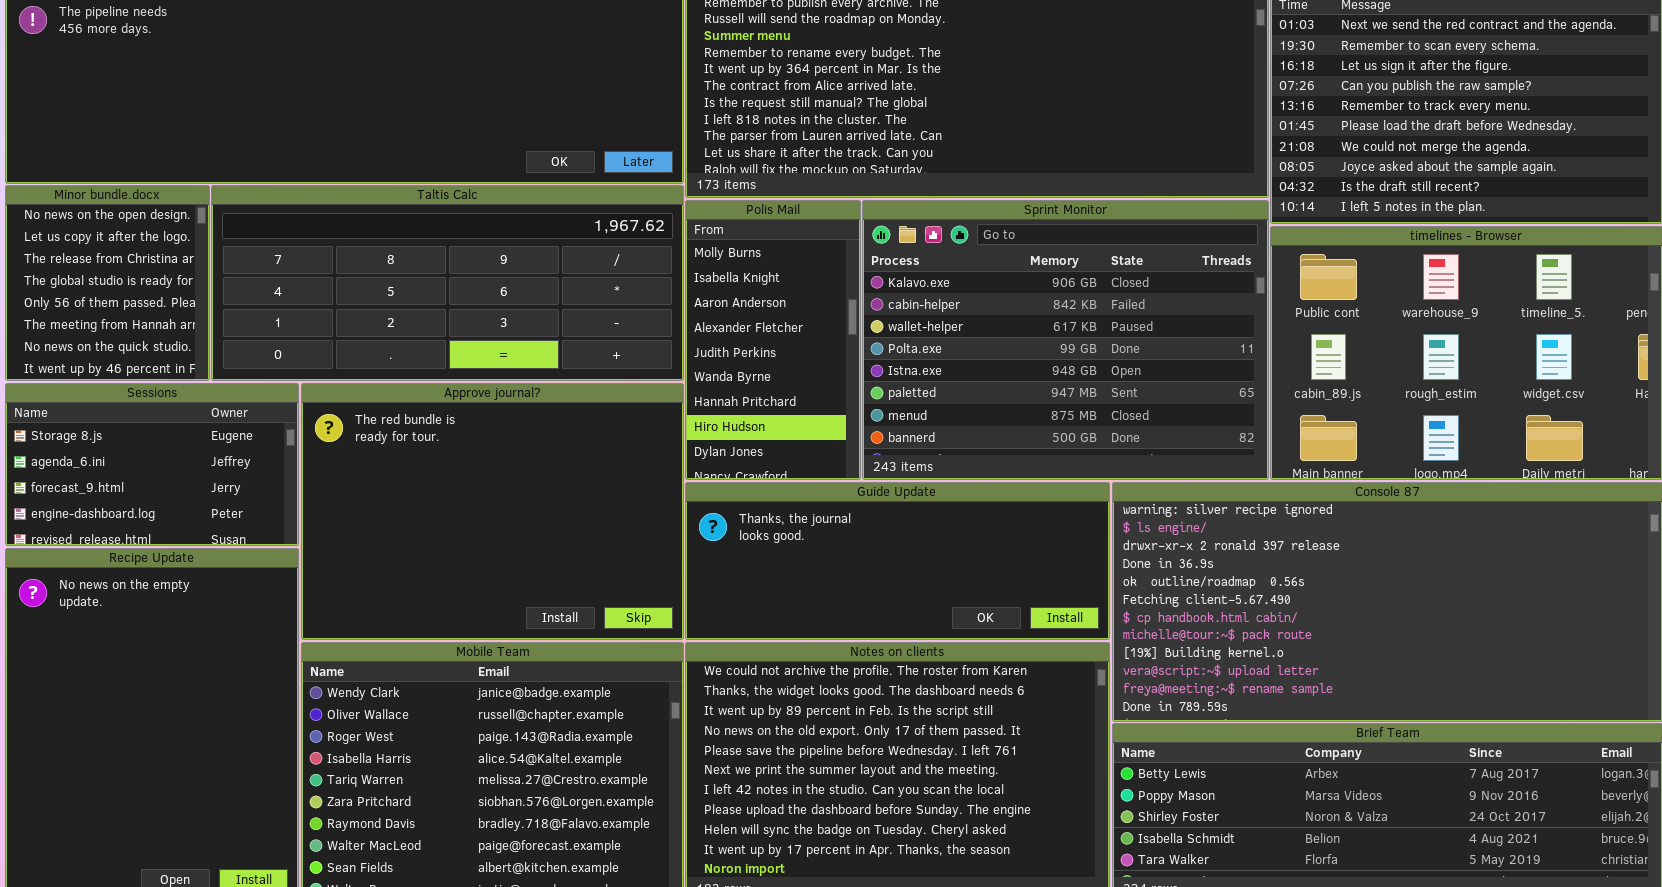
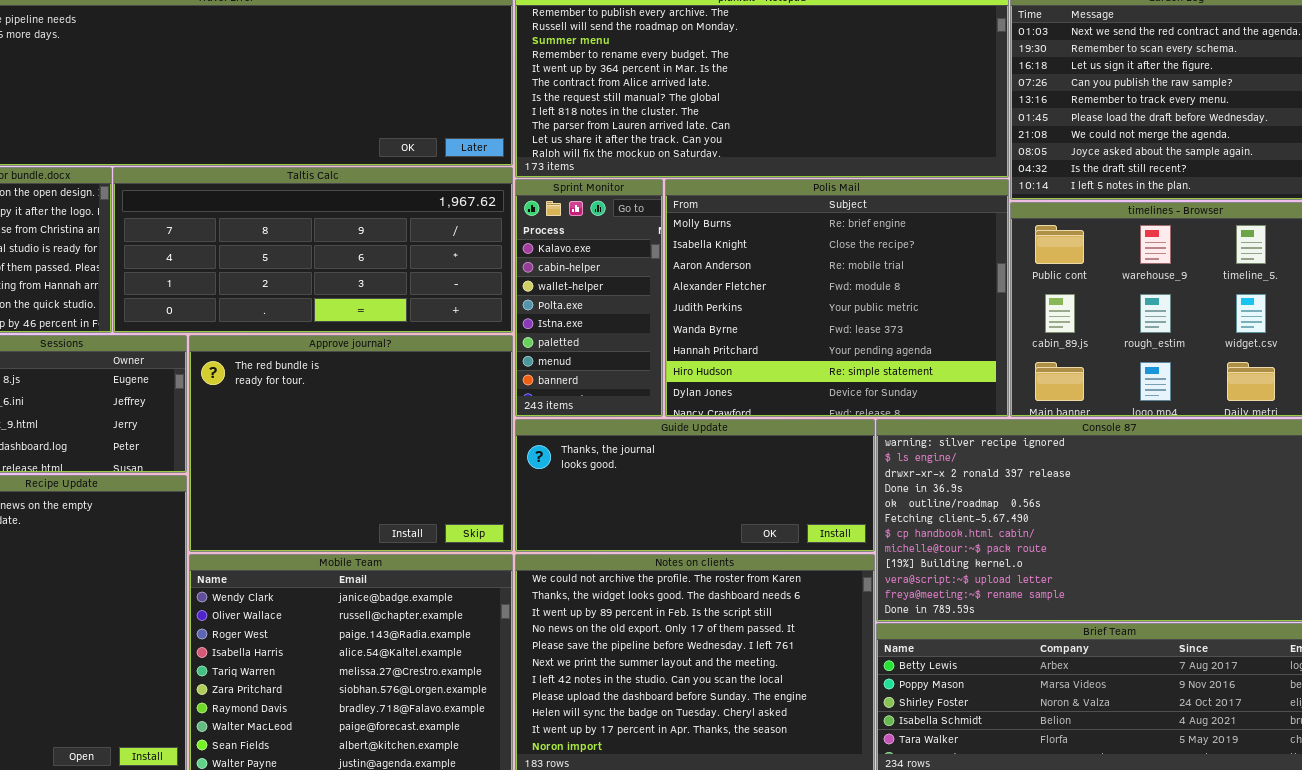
Polis Mail: [685,200,861,480] -> [665,179,1009,417], moved, resized
Sprint Monitor: [862,200,1269,480] -> [515,179,663,417], moved, resized

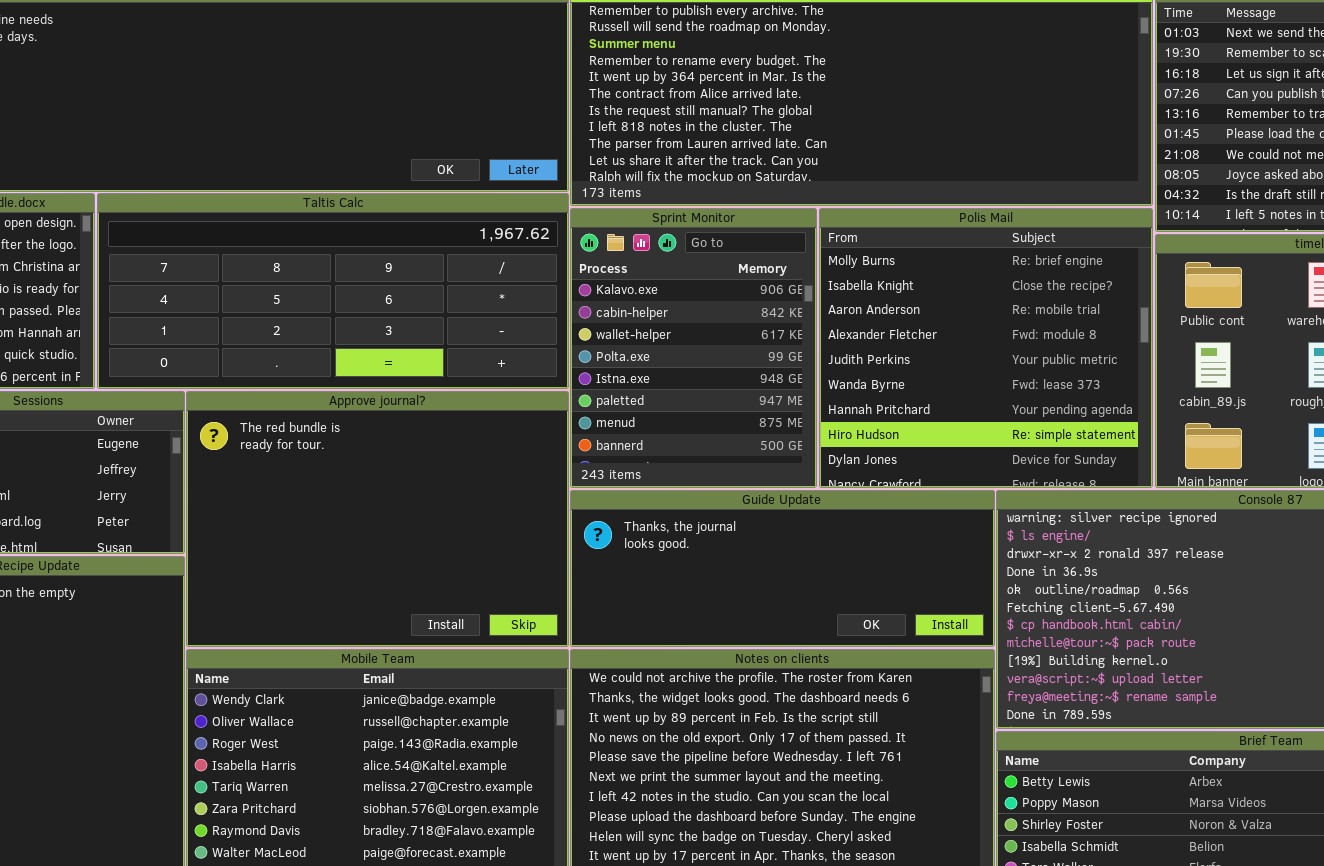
Sprint Monitor: [515,179,663,417] -> [570,208,817,488], resized
Polis Mail: [665,179,1009,417] -> [819,208,1153,488], resized

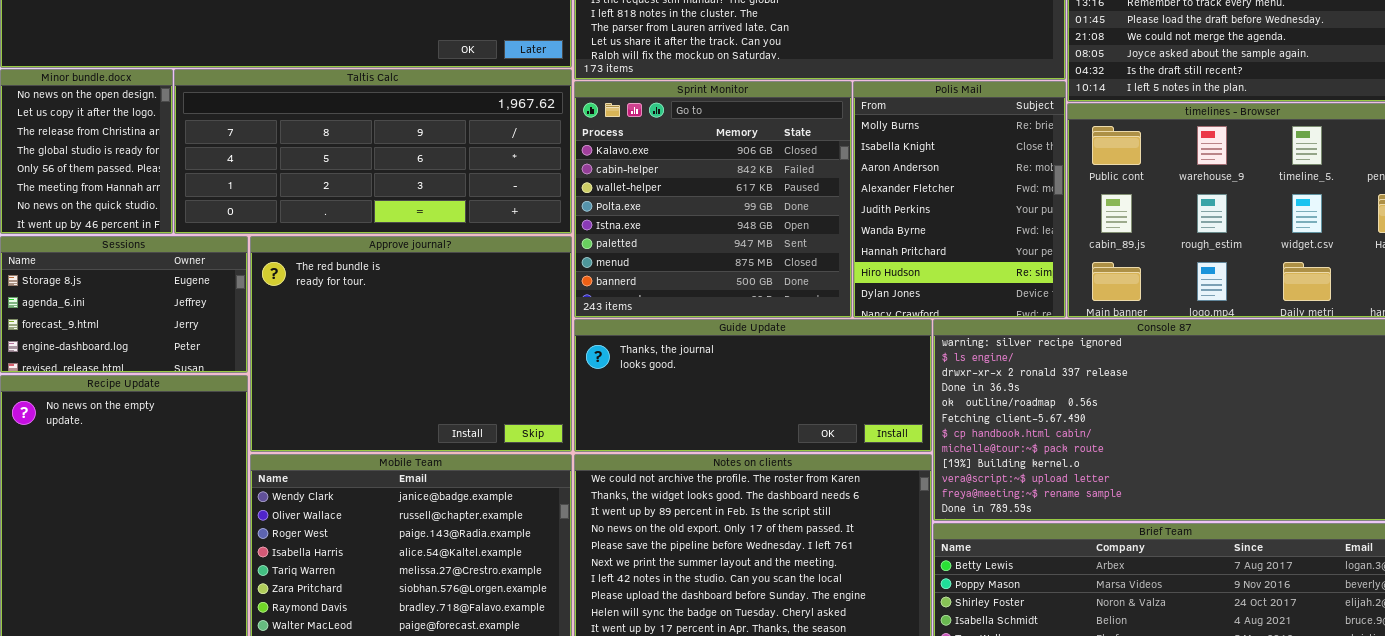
Sprint Monitor: [570,208,817,488] -> [574,81,852,318], resized
Polis Mail: [819,208,1153,488] -> [853,81,1066,318], resized

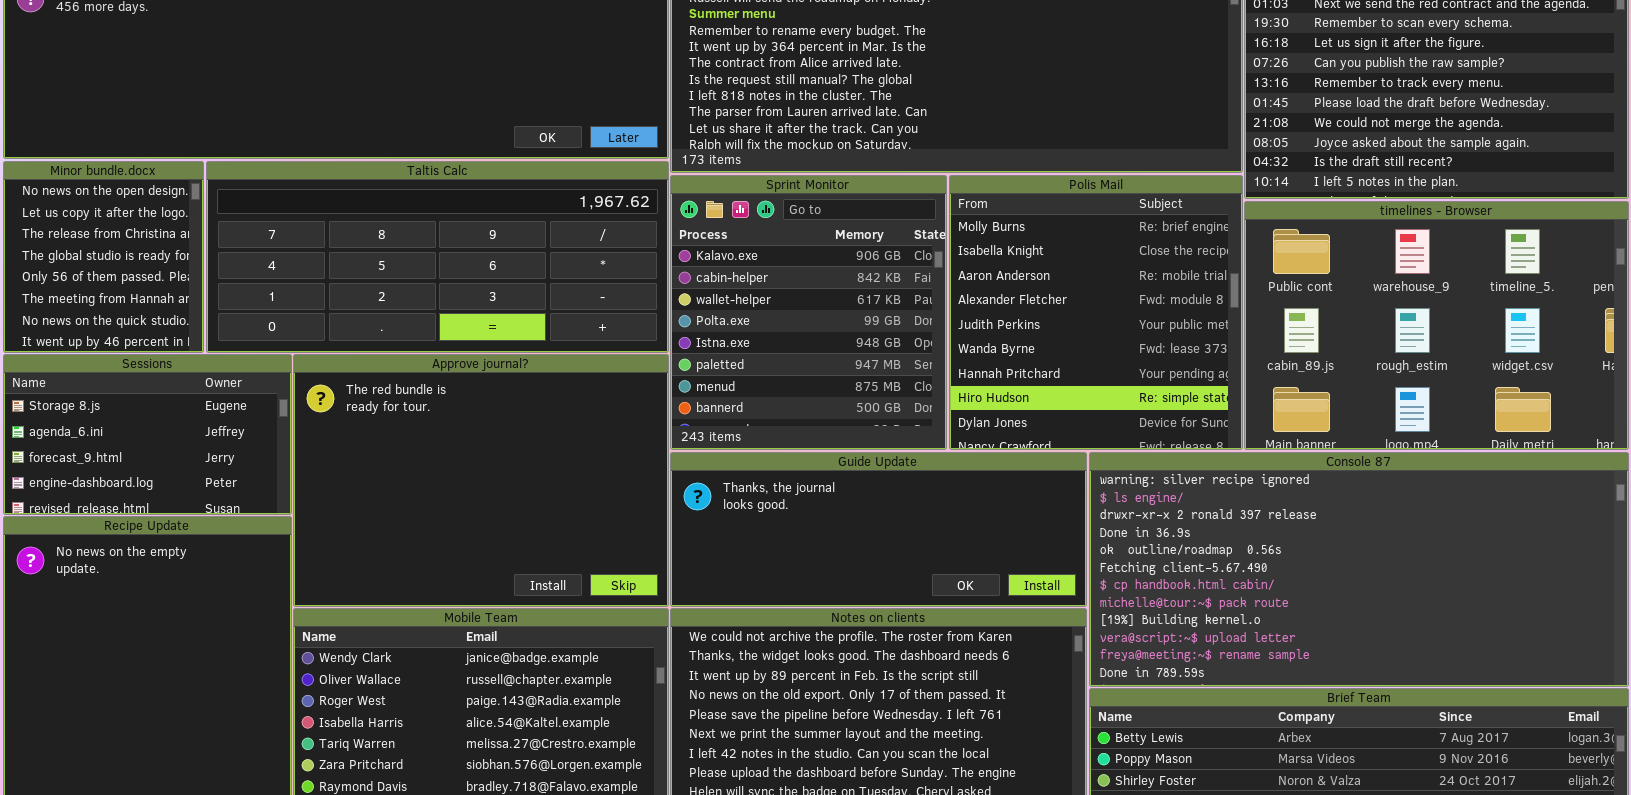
Sprint Monitor: [574,81,852,318] -> [670,175,947,450], resized
Polis Mail: [853,81,1066,318] -> [949,175,1243,450], resized

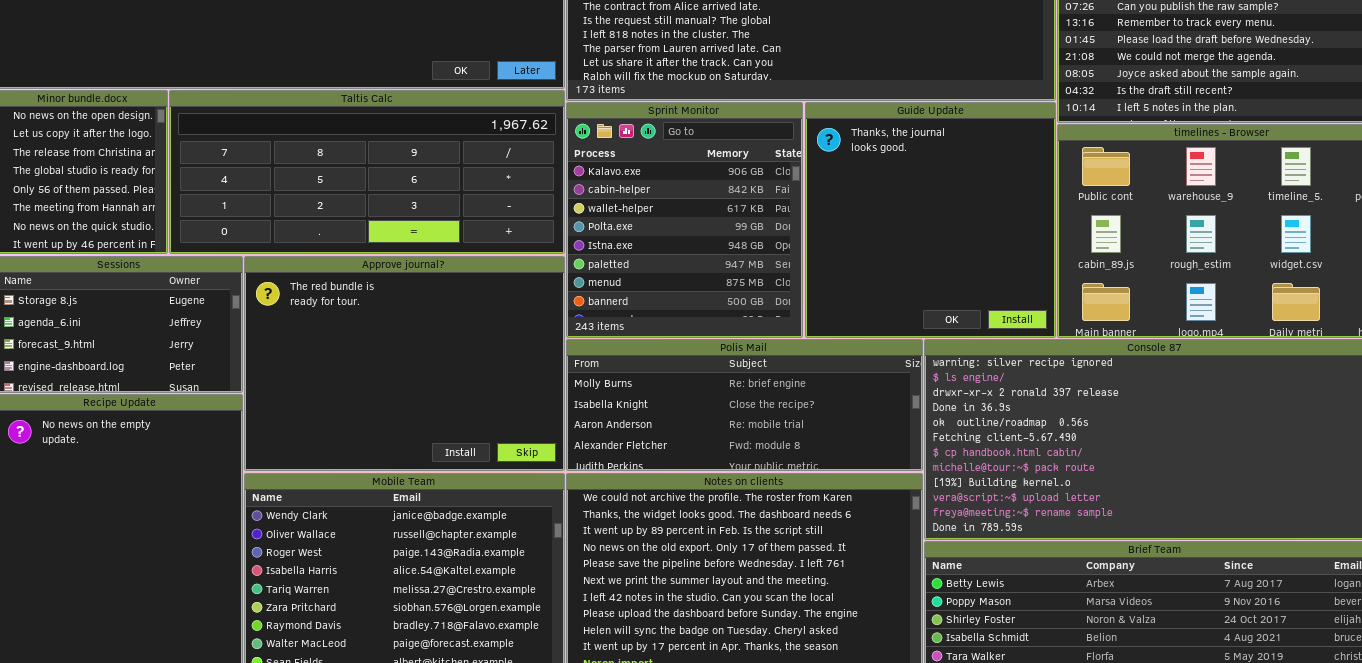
Polis Mail: [949,175,1243,450] -> [566,339,923,471], moved, resized
Guide Update: [670,452,1087,607] -> [805,102,1056,338], moved, resized

